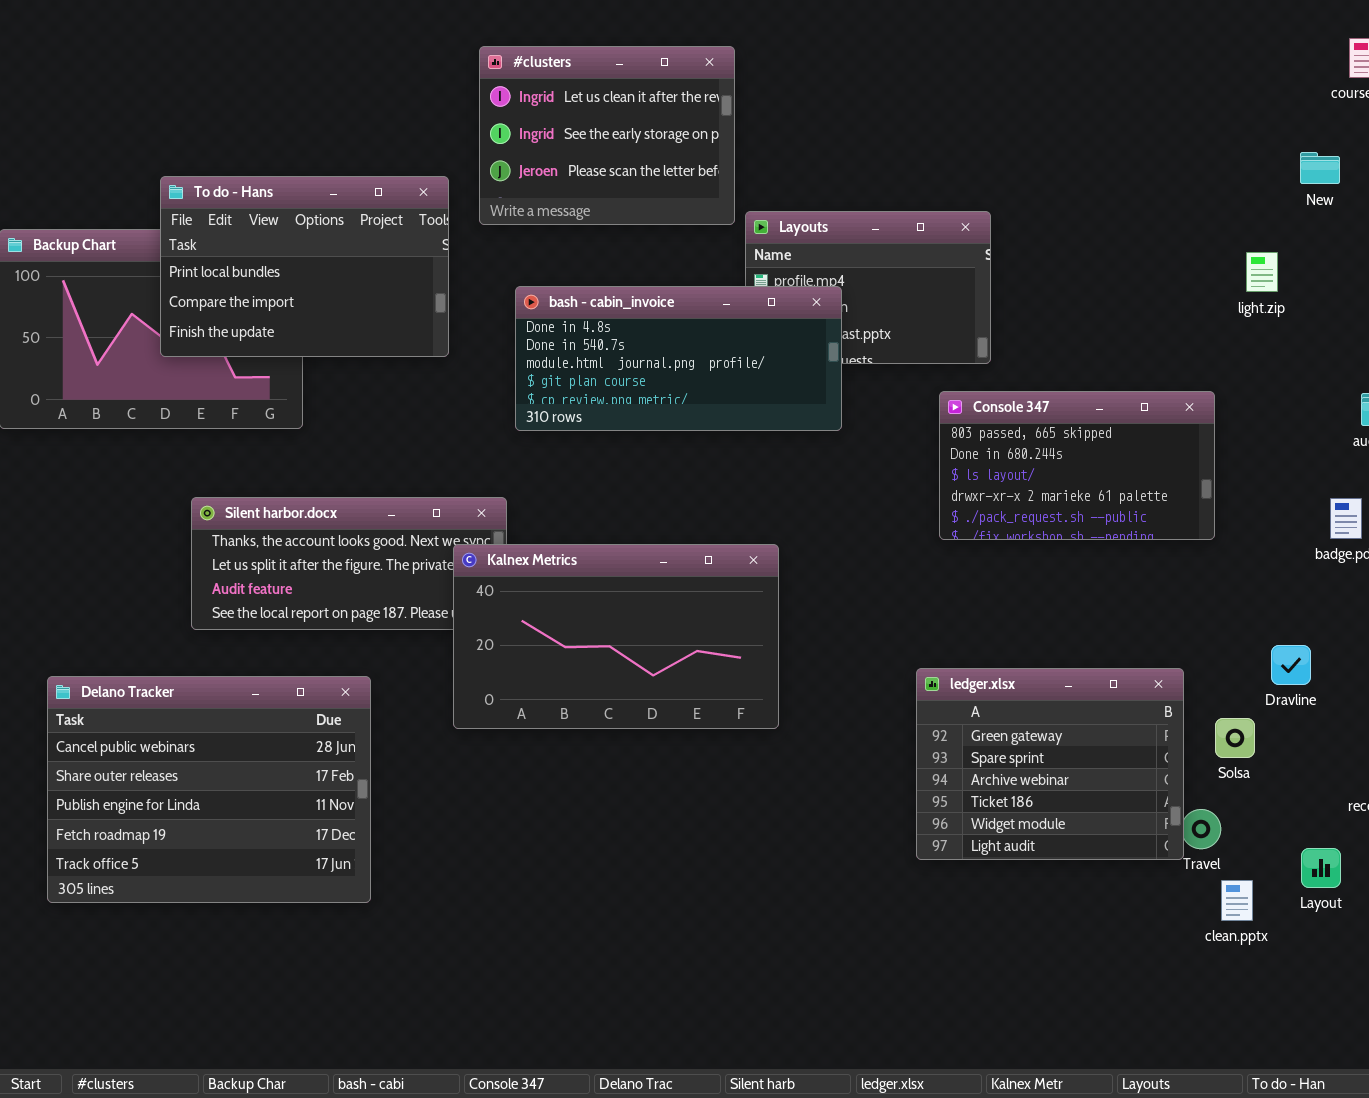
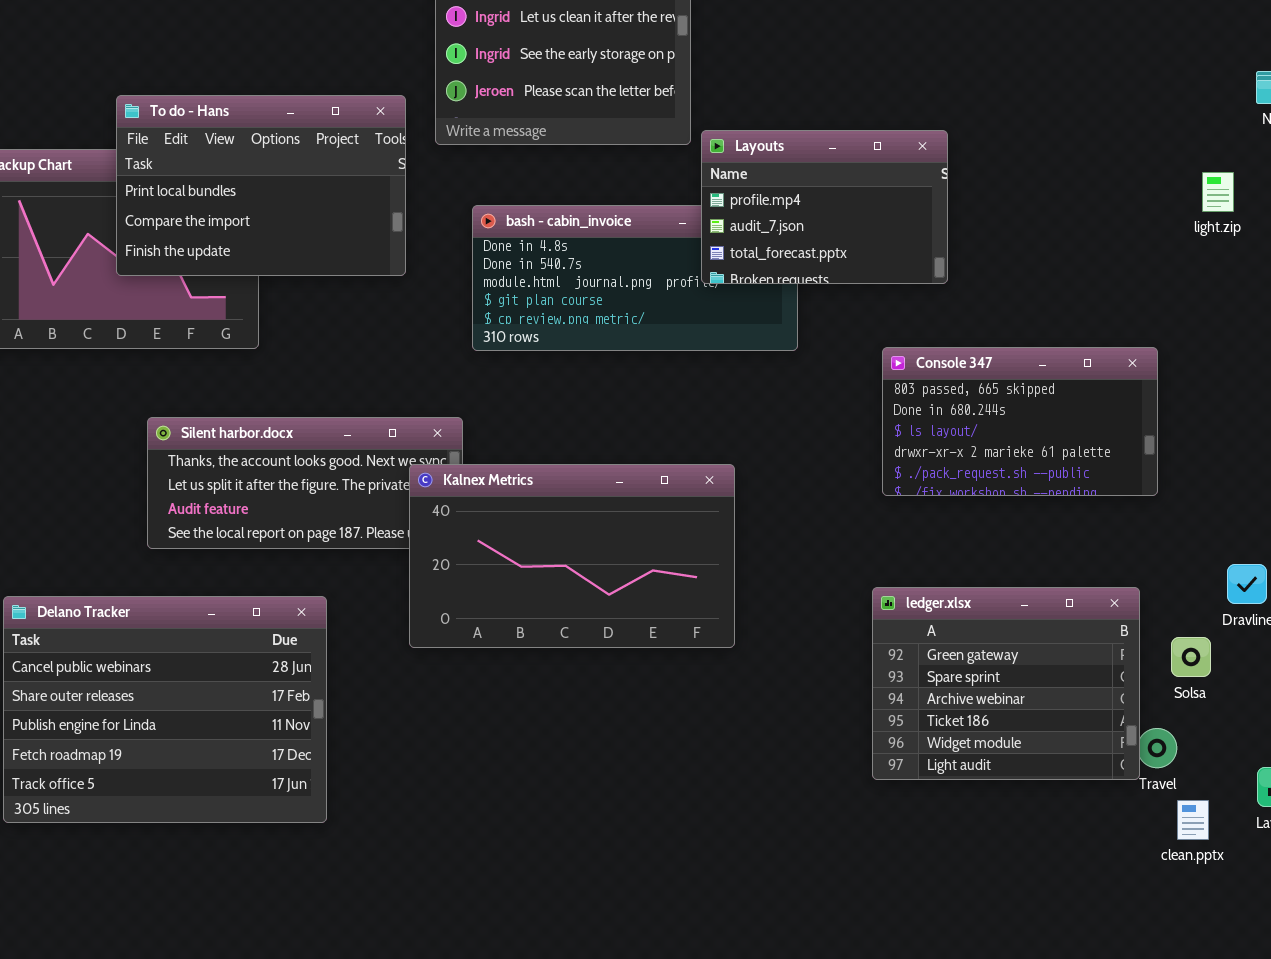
Layouts: [745,211,991,364] -> [701,130,948,284], raised
Console 347: [939,391,1215,540] -> [882,347,1158,496], moved

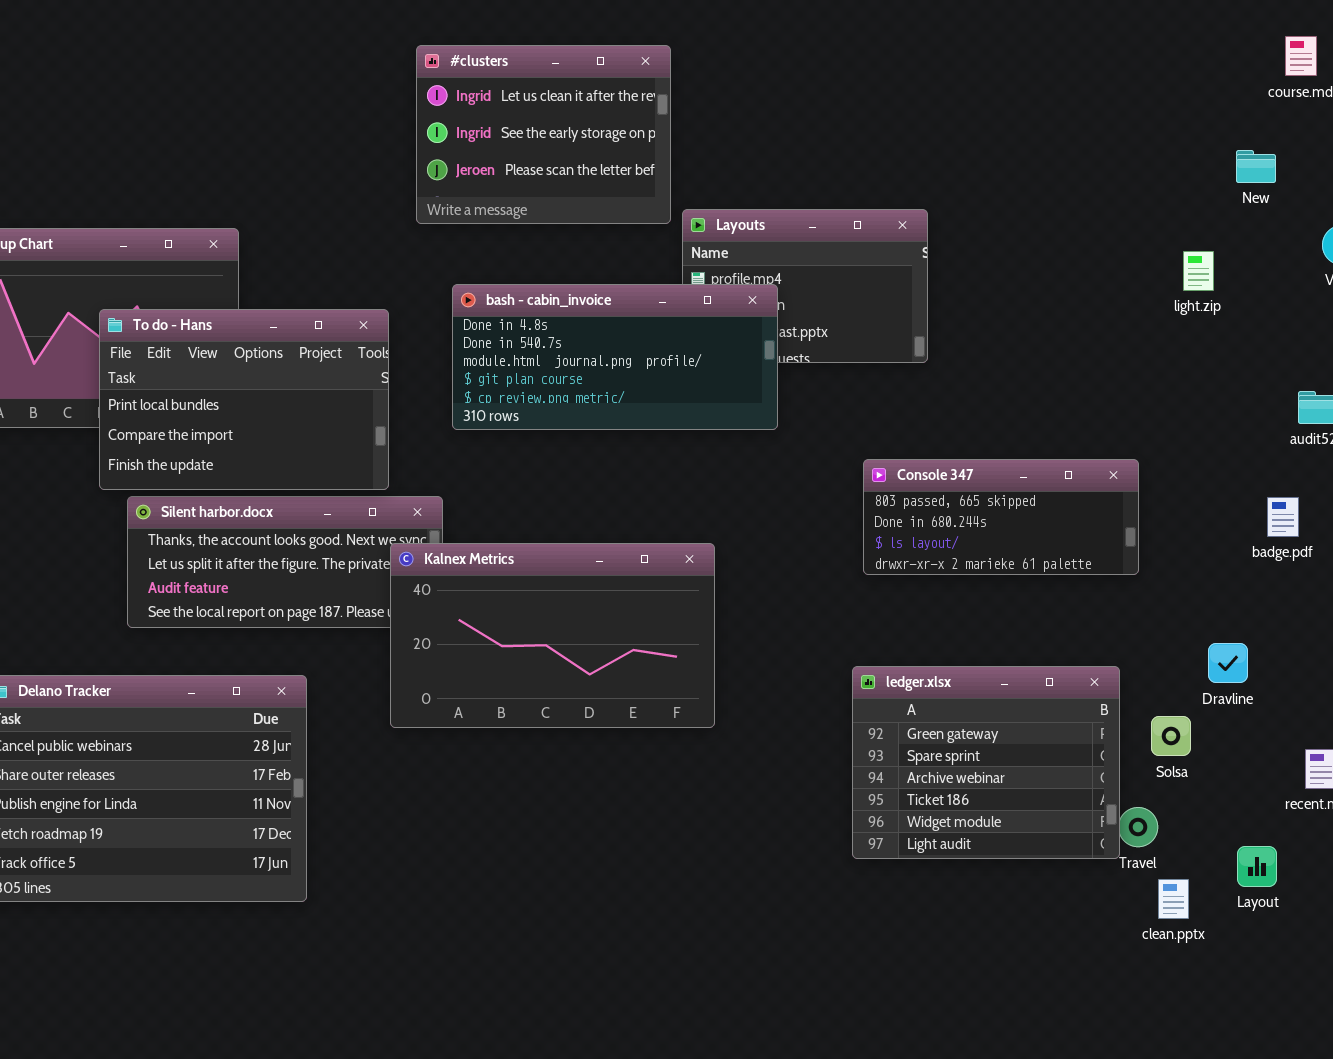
To do - Hans: [116,95,406,276] -> [99,309,389,490], moved
bash - cabin_invoice: [472,205,798,351] -> [452,284,778,430], raised
Console 347: [882,347,1158,496] -> [863,459,1139,575], resized

